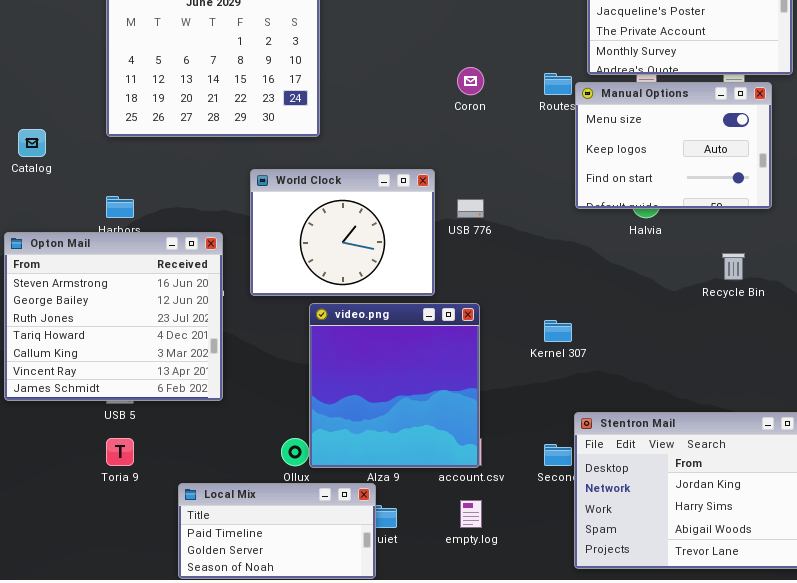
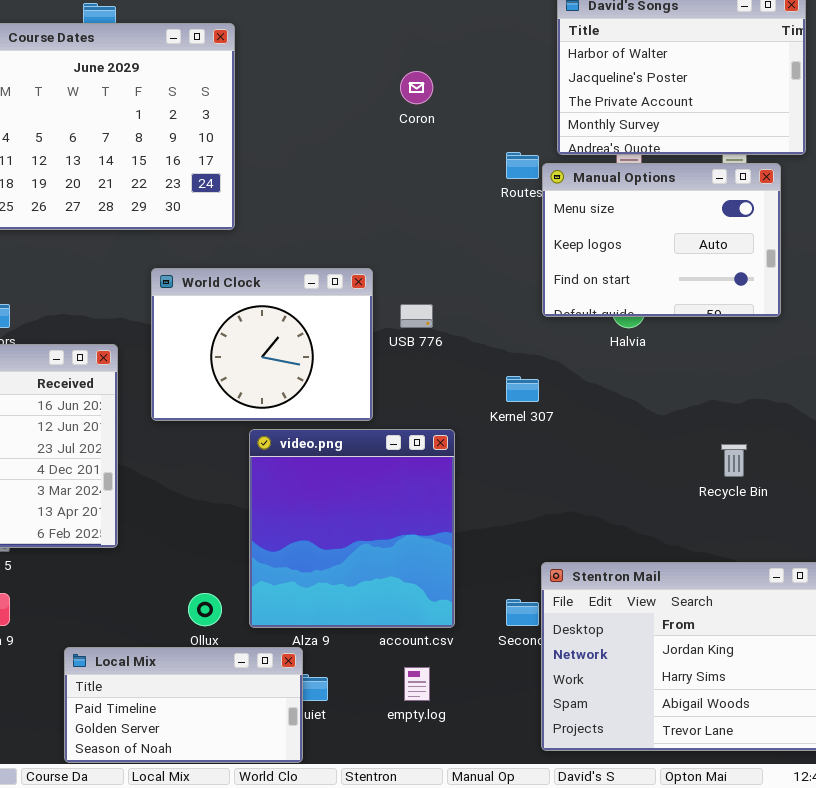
Coron: [457,67,484,95] -> [400,71,433,104], moved
Recycle Bin: [722,253,745,280] -> [721,444,747,477], moved
video.png: [309,303,480,468] -> [249,429,455,628], moved
Kernel 307: [544,320,572,342] -> [506,376,539,402], moved

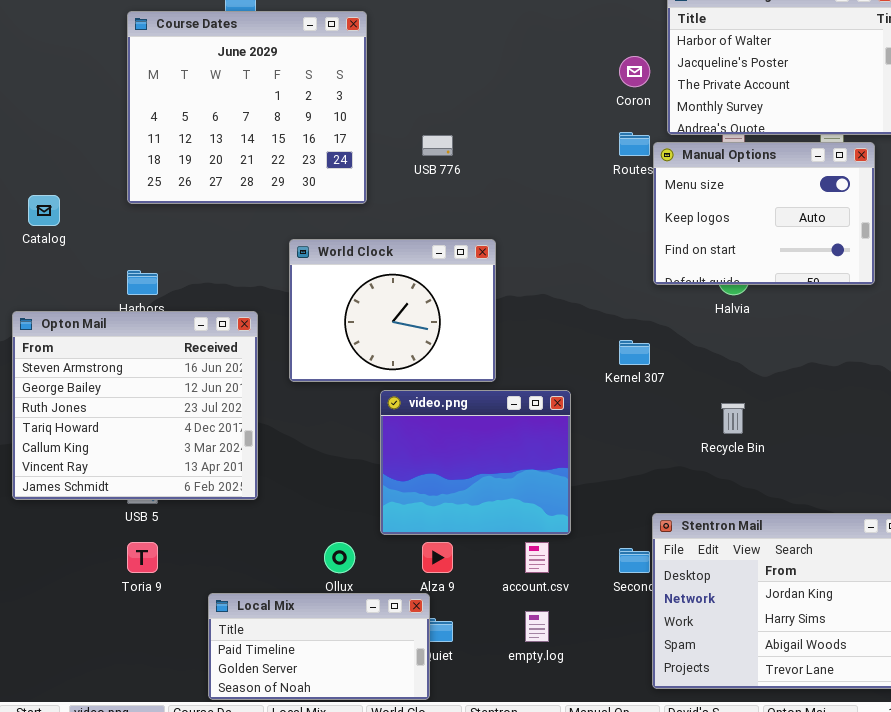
Coron: [400,71,433,104] -> [619,56,650,87], moved
USB 776: [400,304,433,328] -> [422,135,453,156], moved
video.png: [249,429,455,628] -> [380,390,571,535], resized
Recycle Bin: [721,444,747,477] -> [721,403,745,434], moved

